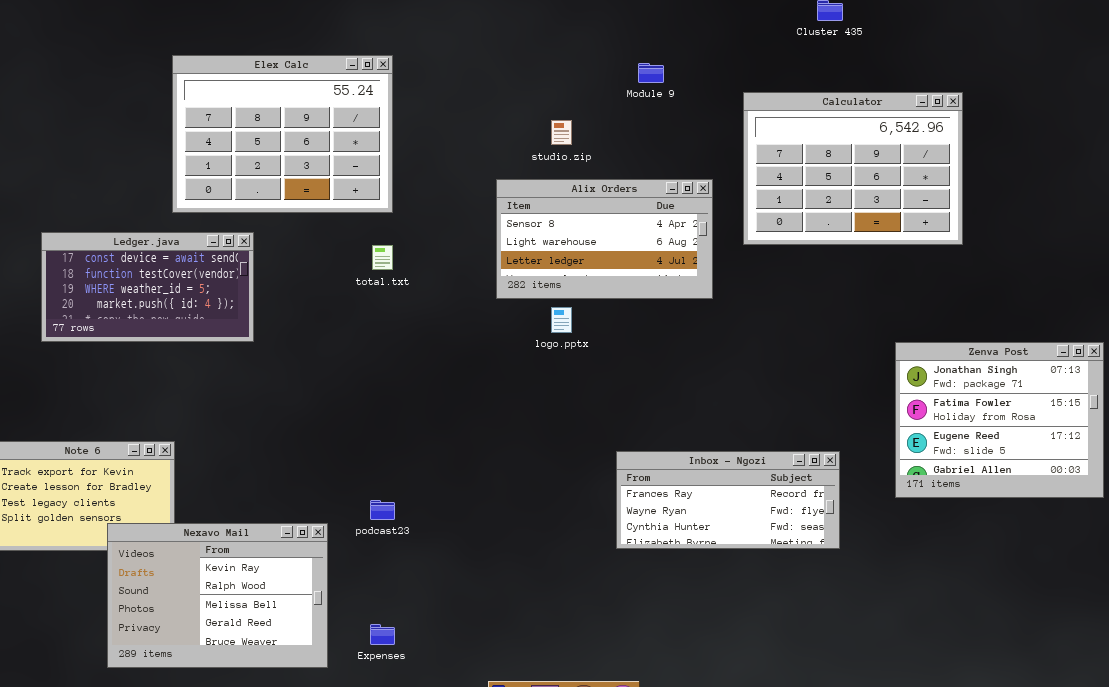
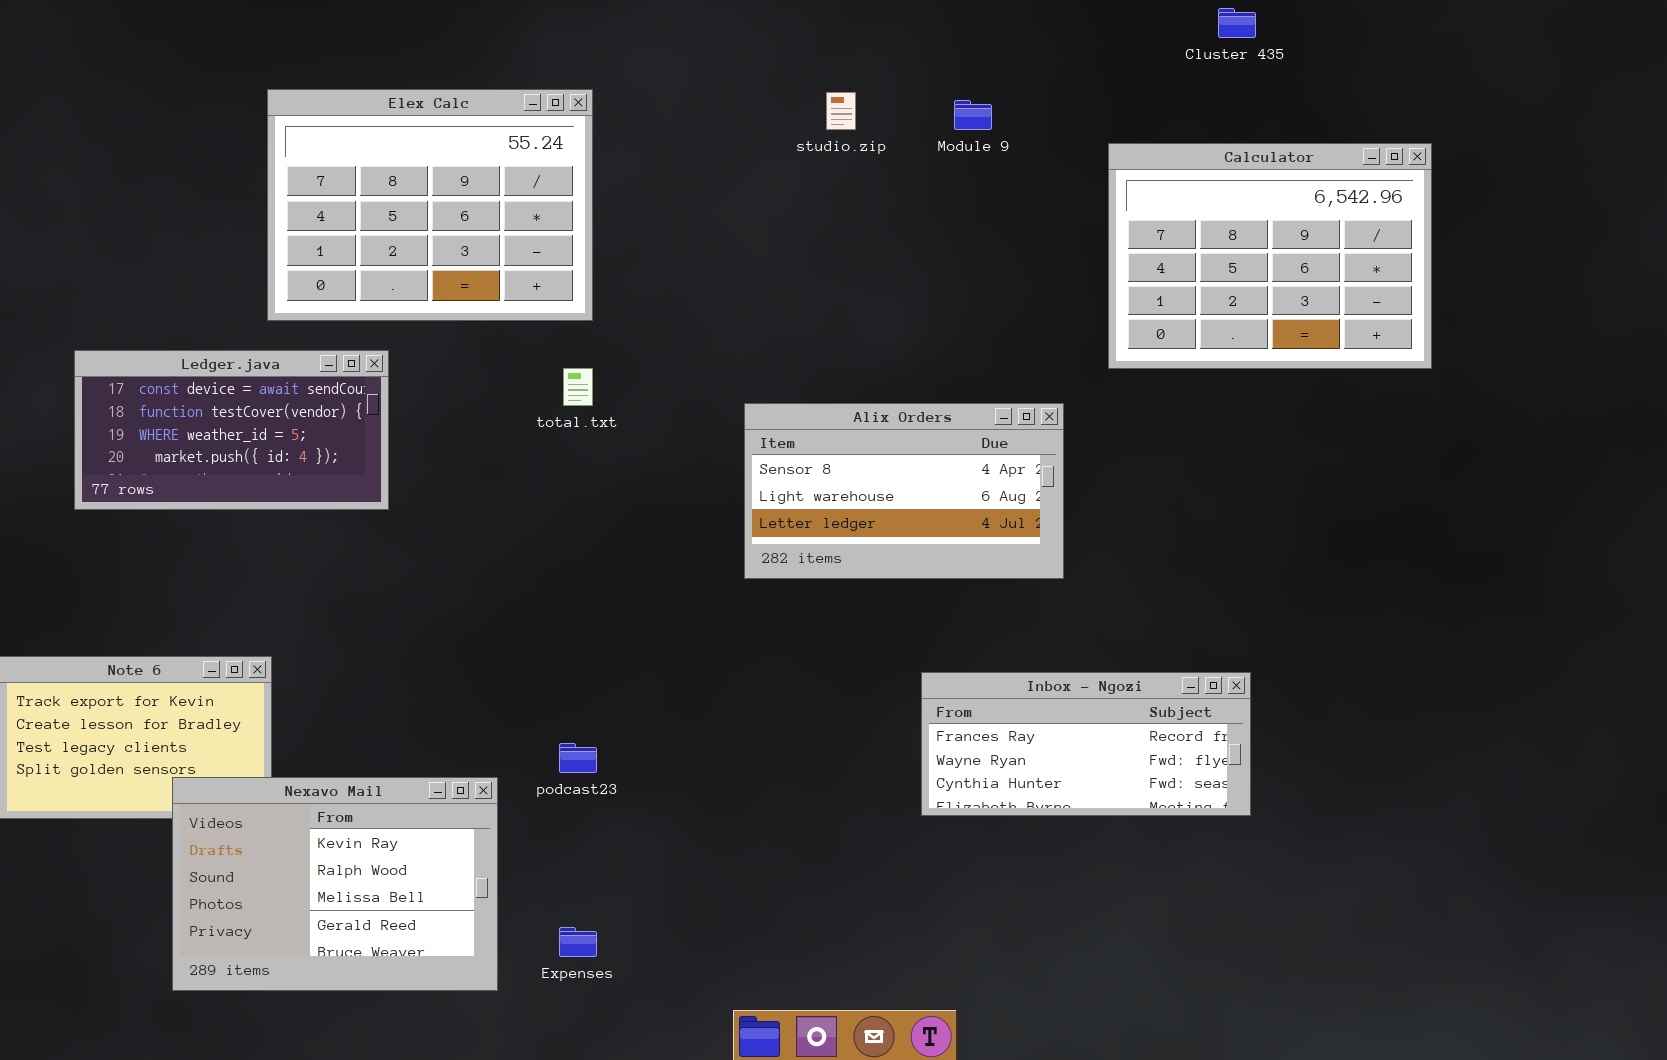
studio.zip: [551,120,572,145] -> [826,92,856,130], moved
Alix Orders: [496,179,713,299] -> [744,403,1064,579], moved
Zenva Post: [895,342,1104,498] -> none, closed

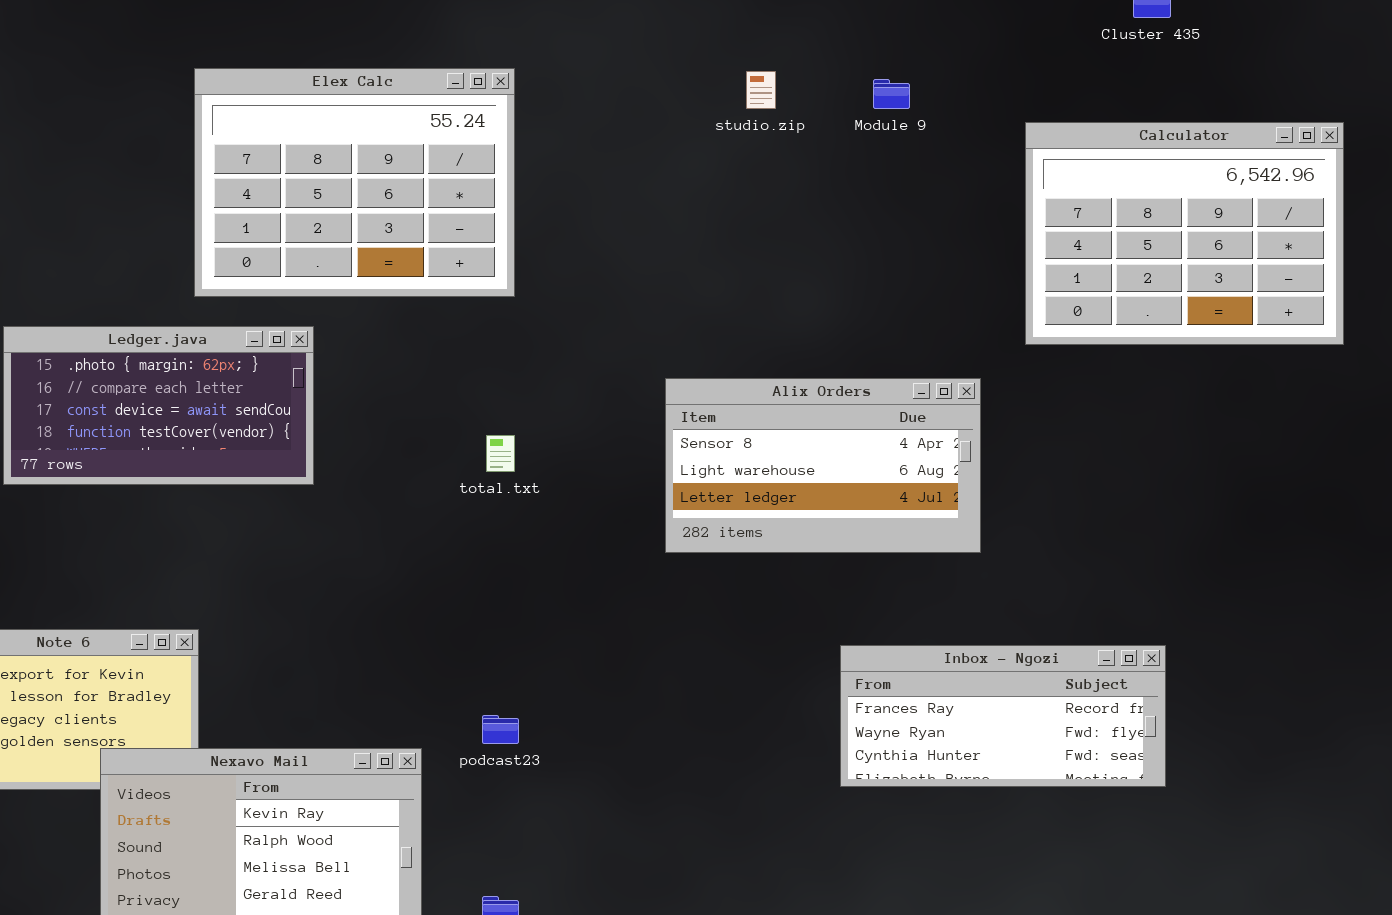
Ledger.java: [74,350,389,510] -> [3,326,314,485], scrolled up 2 rows
total.txt: [563,368,593,406] -> [486,435,515,472], moved

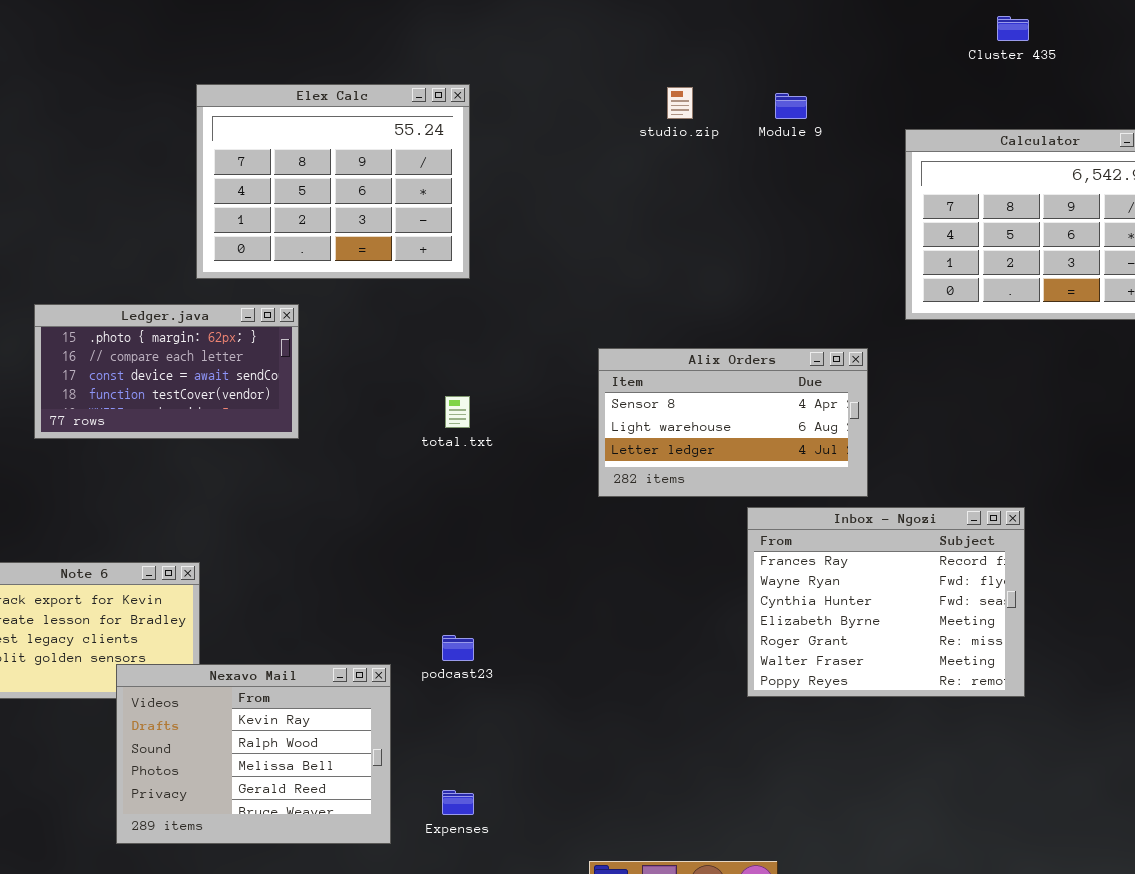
Inbox - Ngozi: [840,645,1166,787] -> [747,507,1025,697], resized

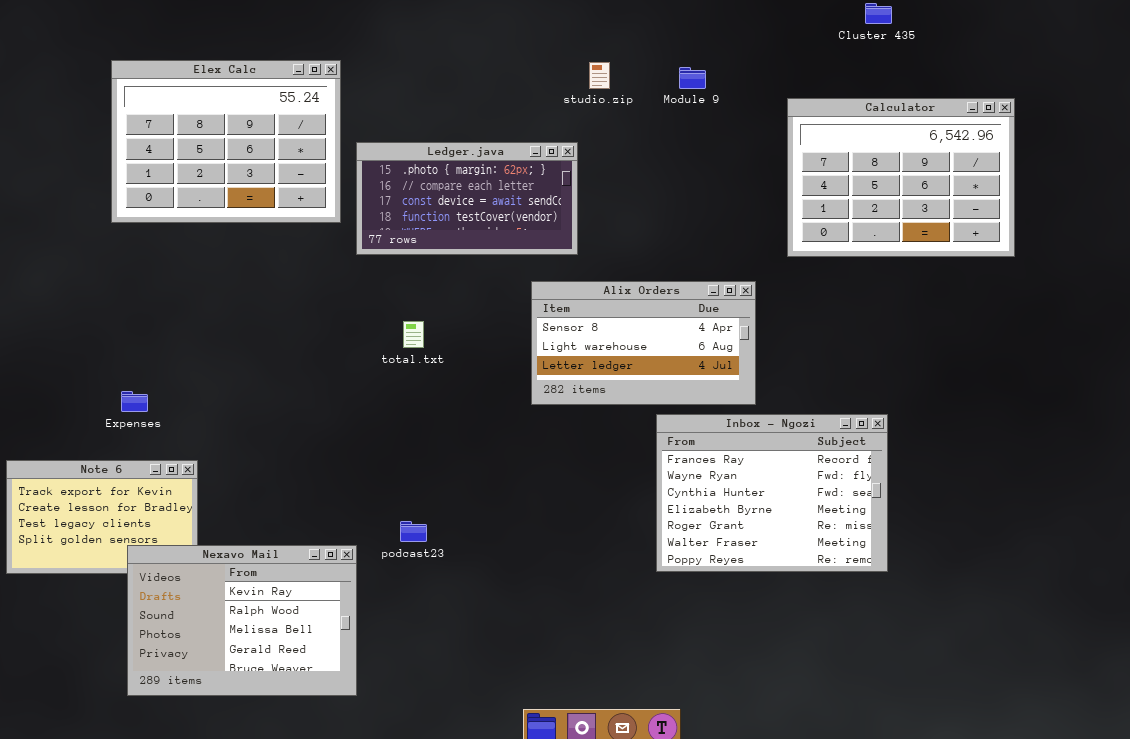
Elex Calc: [196,84,470,279] -> [111,60,341,223], moved
Ledger.java: [34,304,299,439] -> [356,142,578,255], moved
Expenses: [442,790,474,815] -> [121,391,148,412], moved

